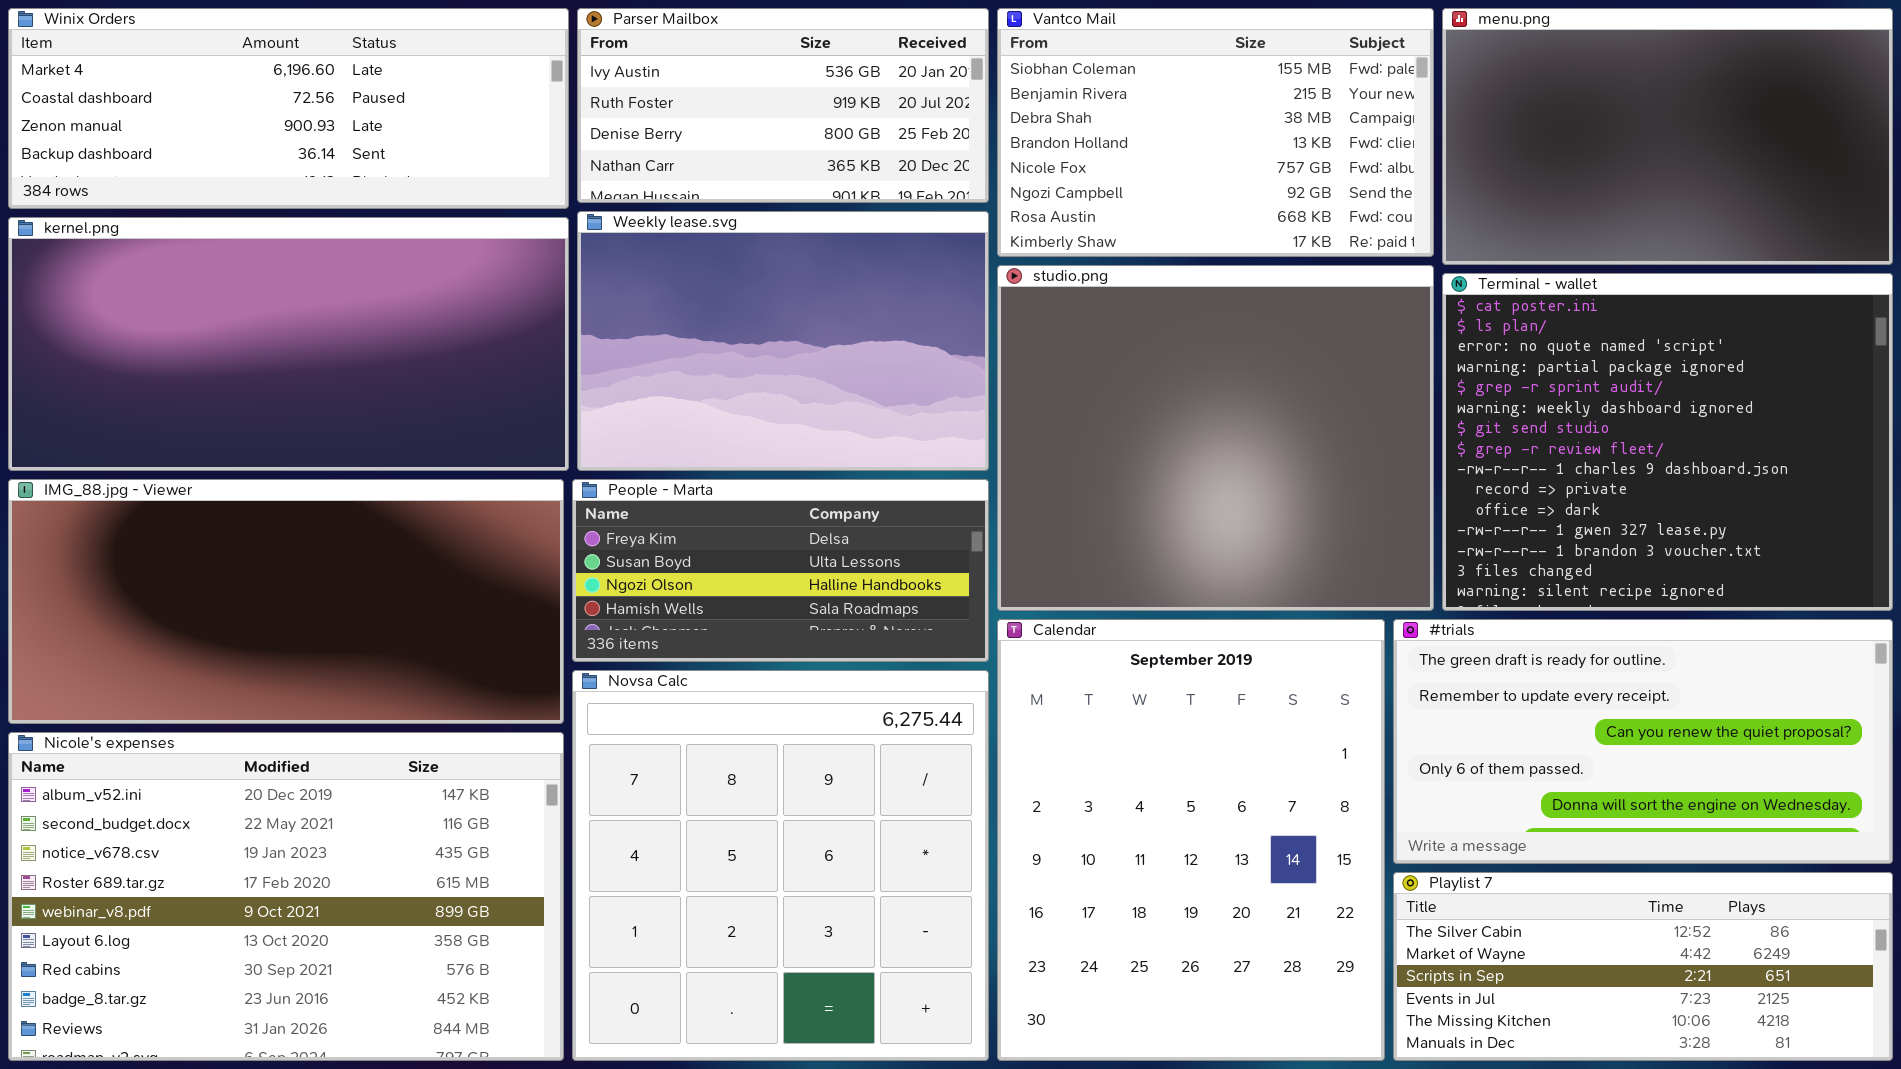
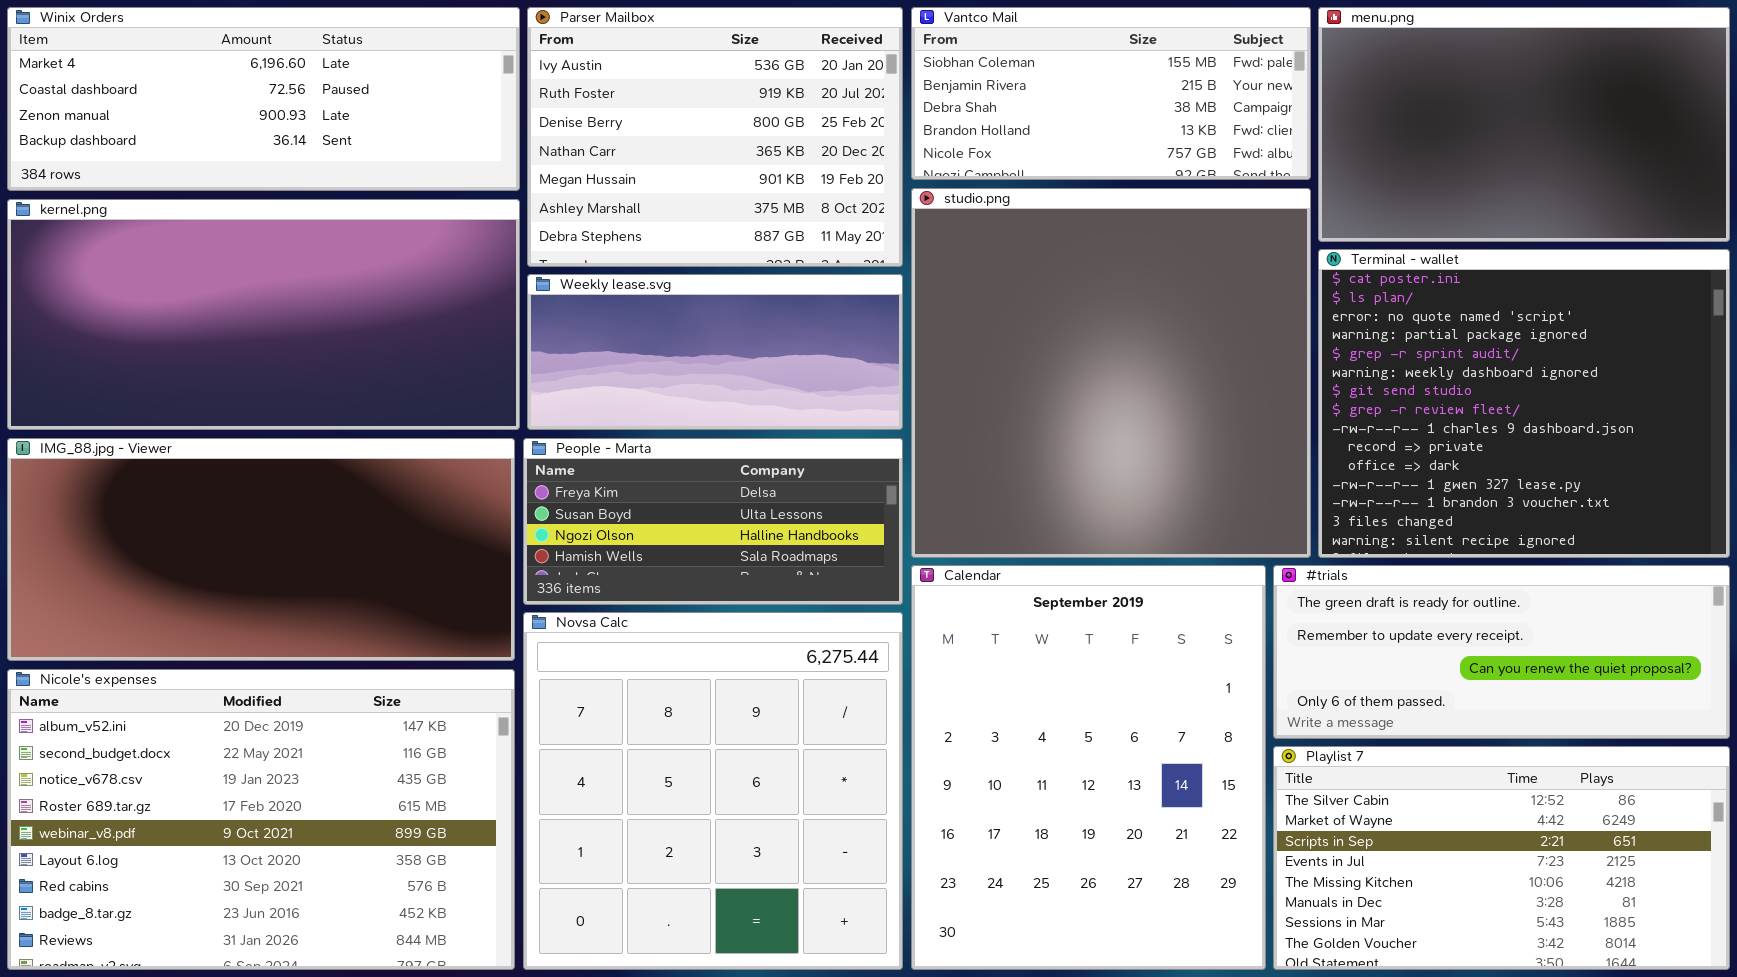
Parser Mailbox: [577,8,989,203] -> [527,7,903,267], resized
Vantco Mail: [997,8,1434,257] -> [911,7,1311,180], resized
Weekly lease.svg: [577,211,989,471] -> [527,274,903,430], resized
studio.png: [997,265,1434,611] -> [911,188,1311,558], resized
#trials: [1393,619,1893,864] -> [1273,565,1730,739], resized
Playlist 7: [1393,872,1893,1061] -> [1273,746,1730,970], resized

